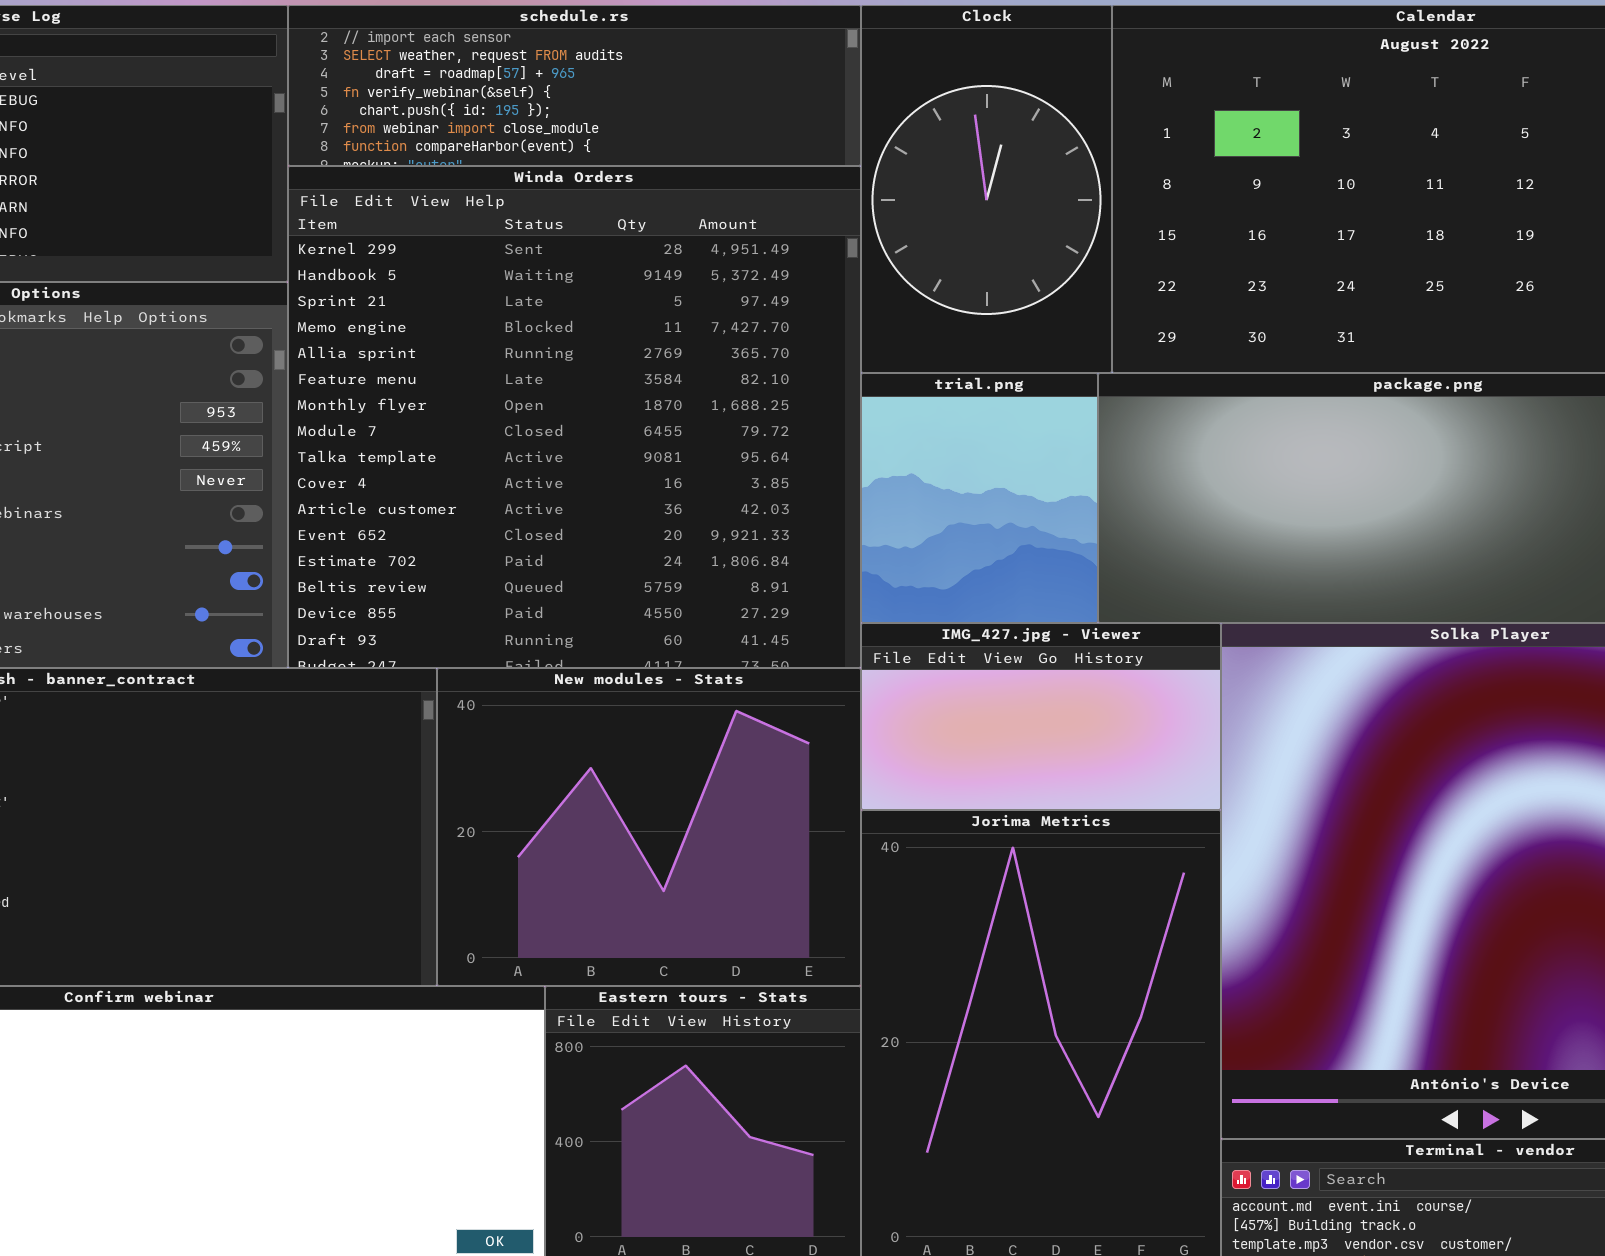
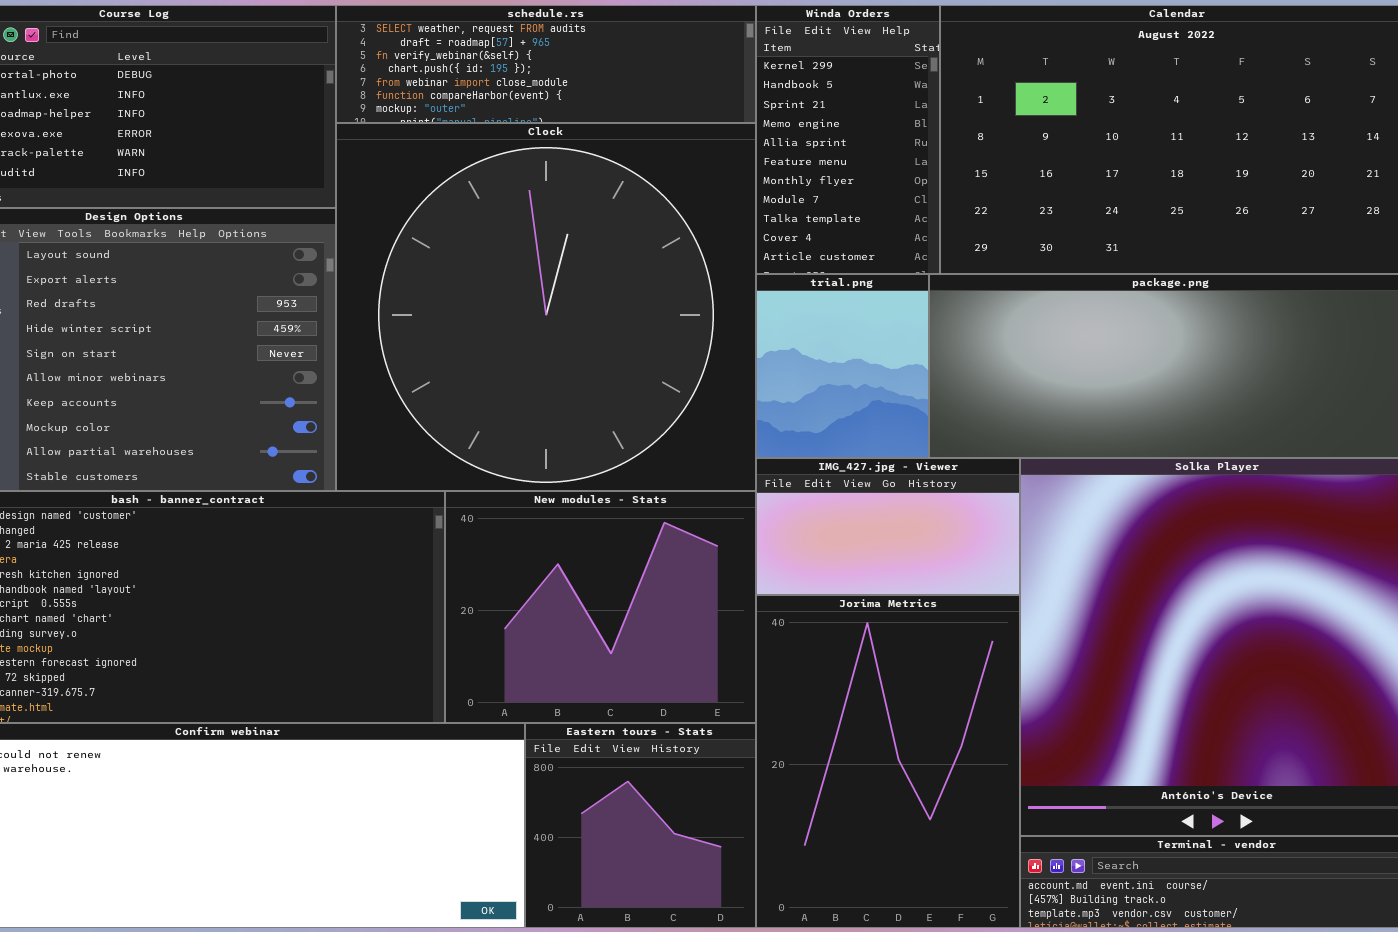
schedule.rs: [288,5,861,166] -> [336,5,756,123], scrolled down 1 row
Clock: [861,5,1112,373] -> [336,123,756,491], moved, resized
Winda Orders: [288,166,861,668] -> [756,5,940,274], moved, resized

